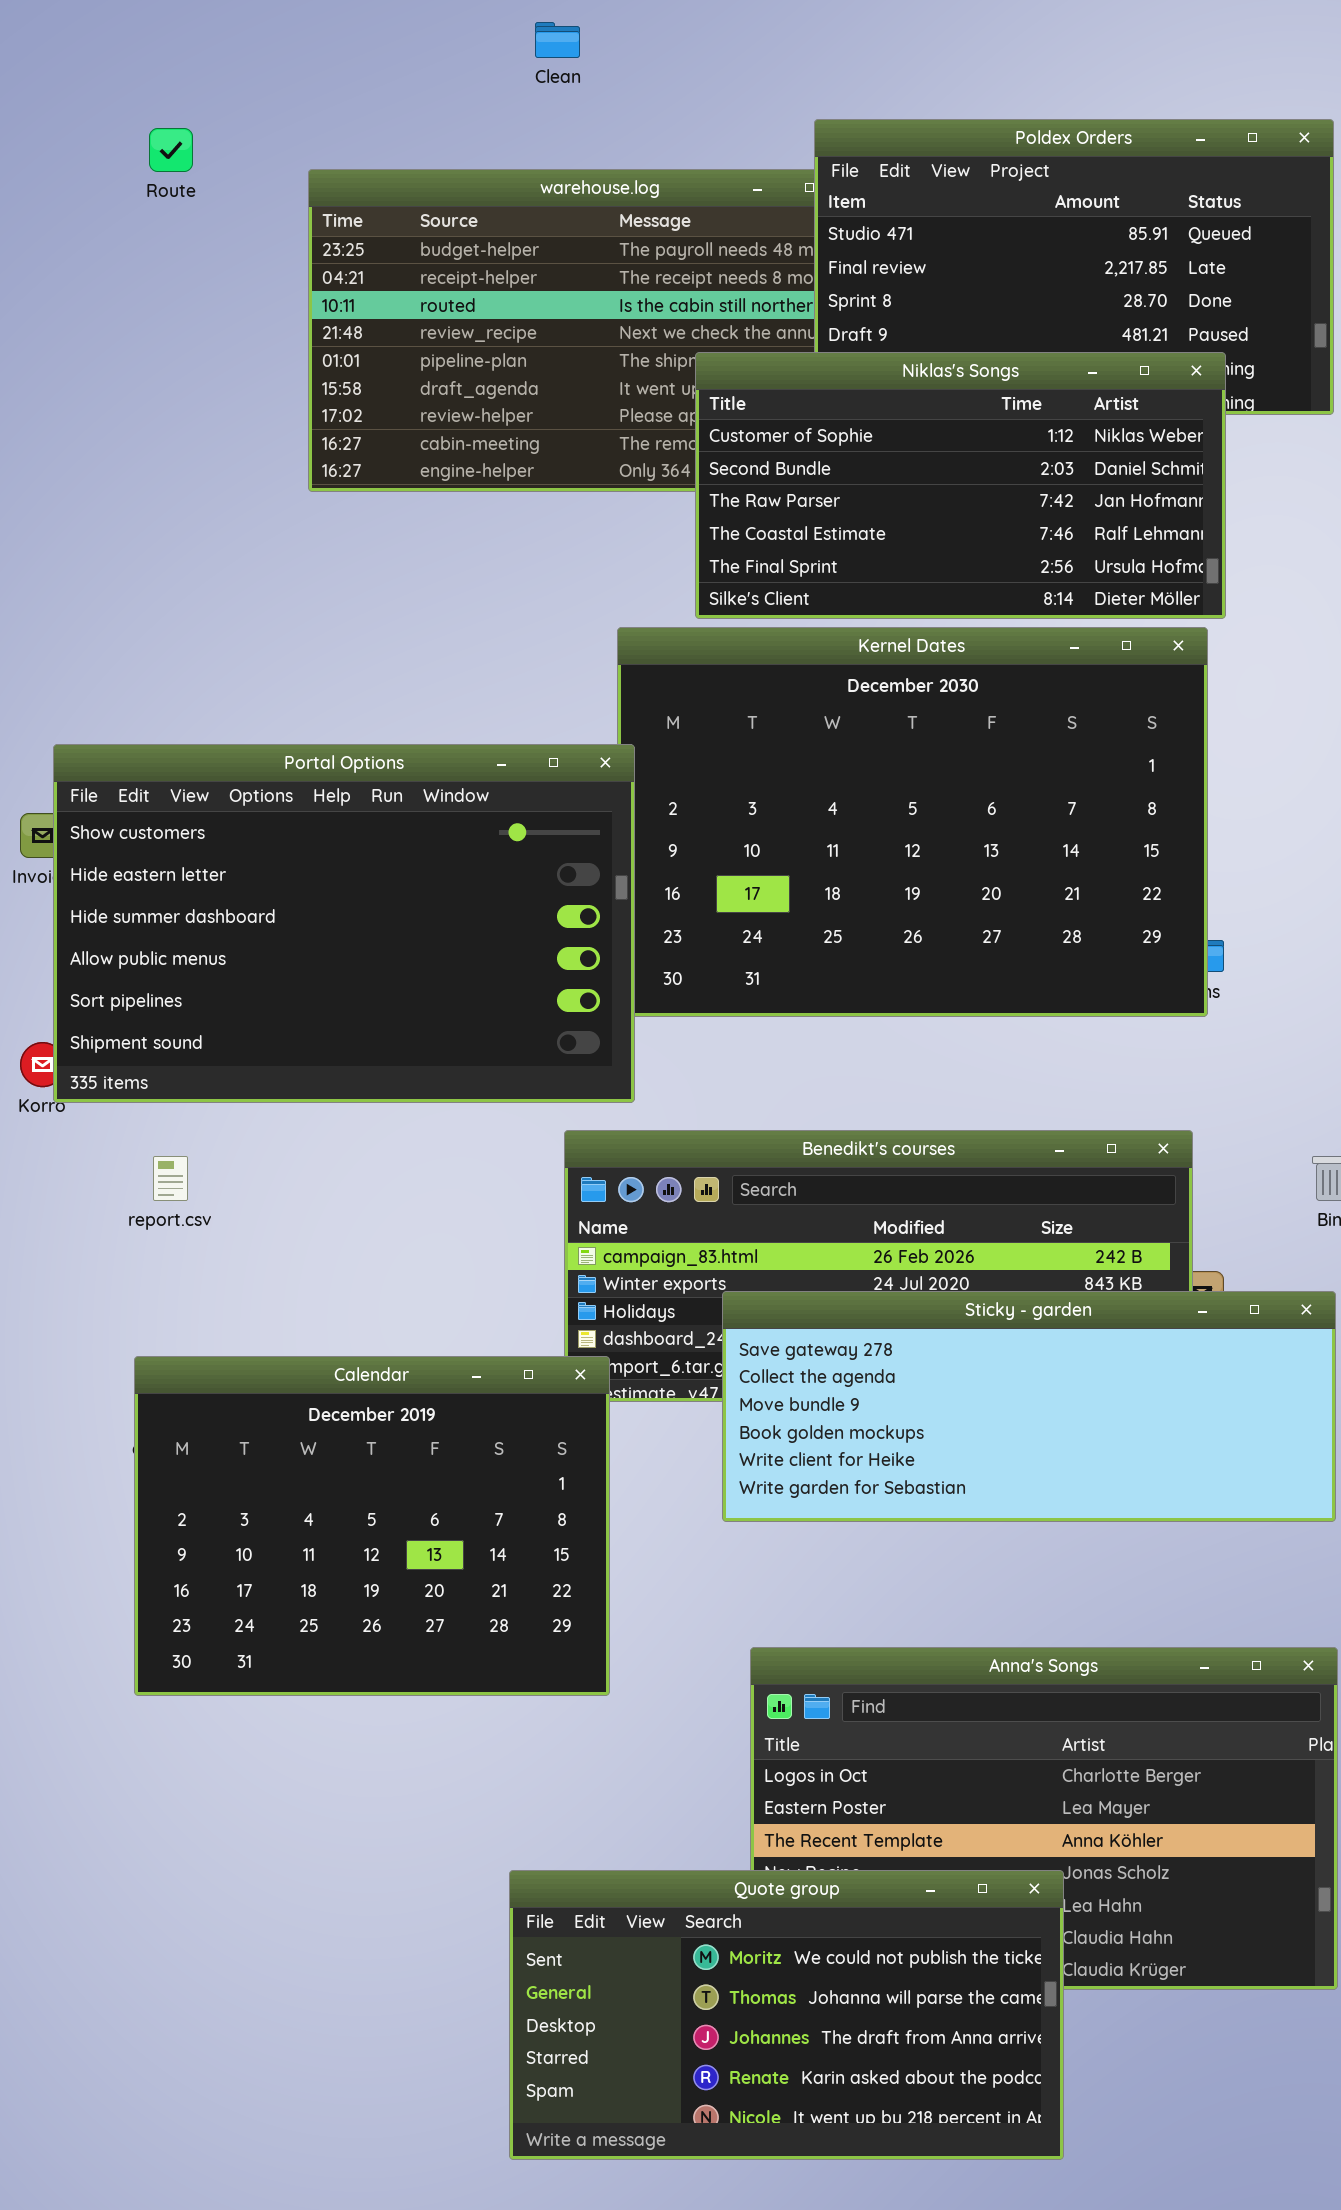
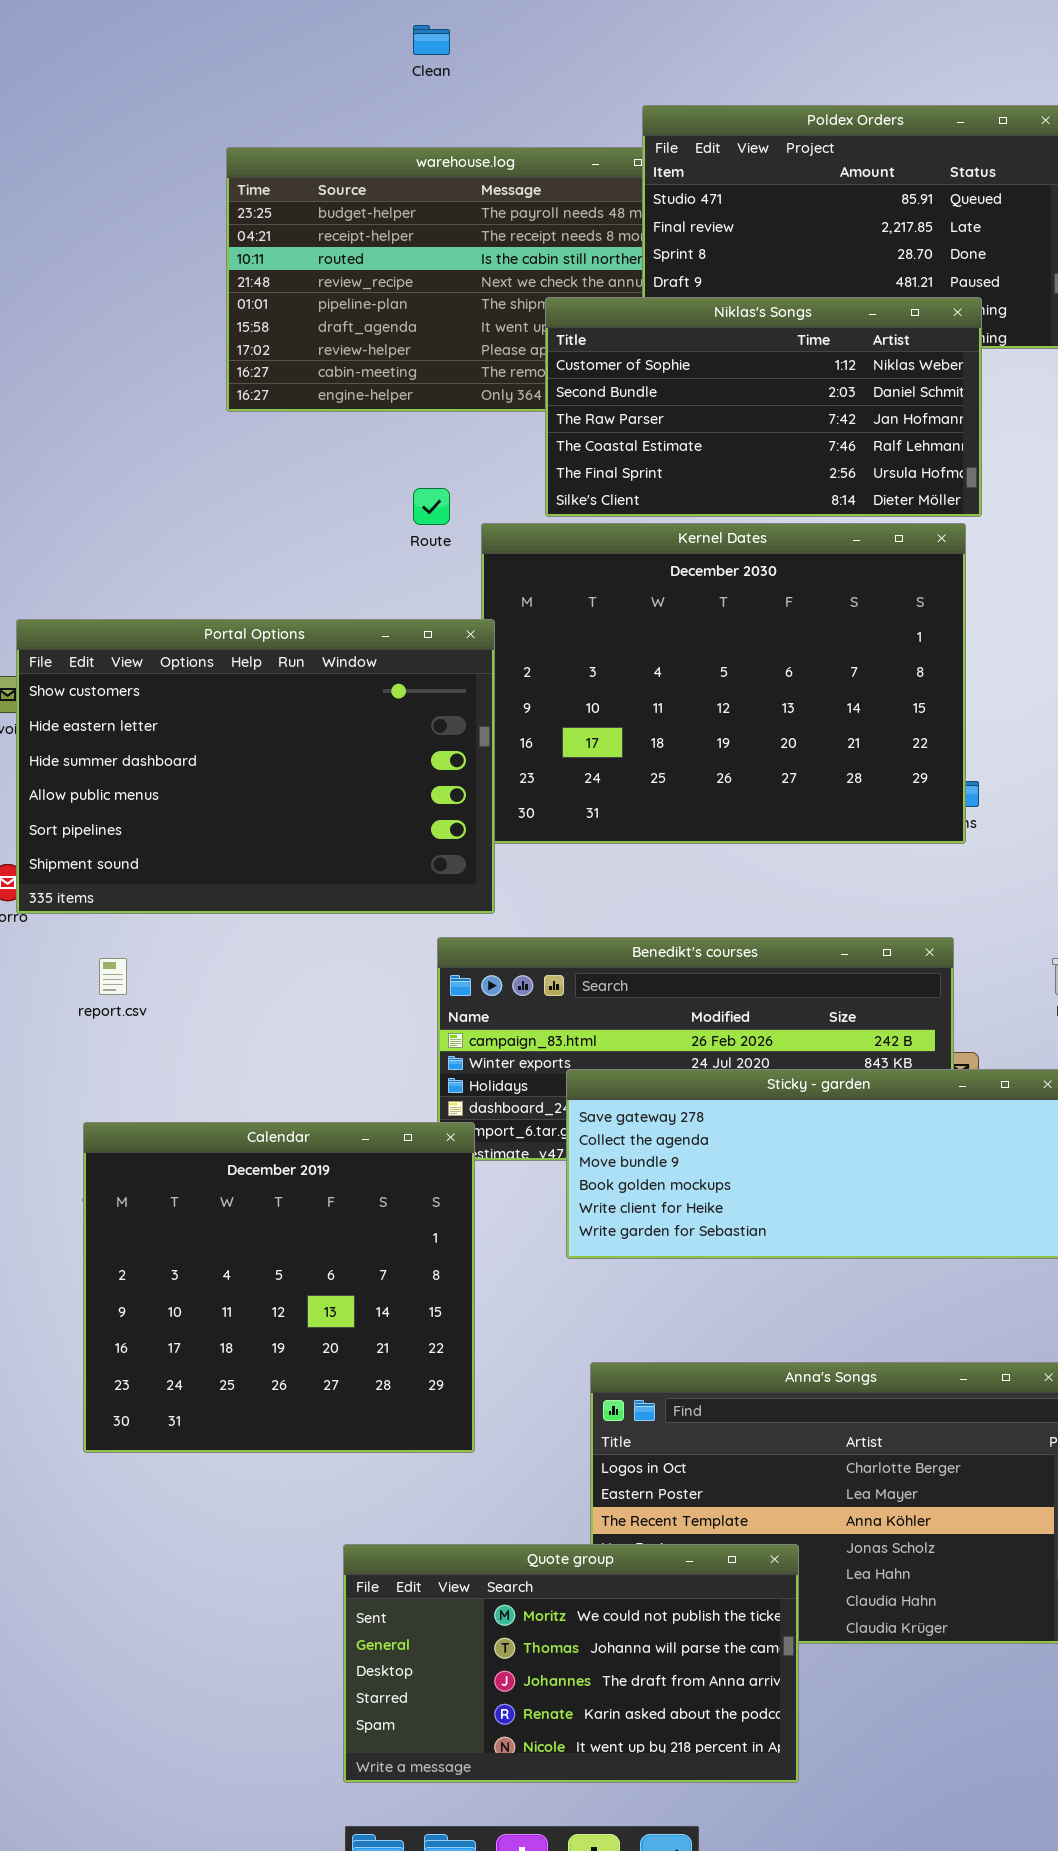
Route: [149,128,193,172] -> [413,488,450,525], moved
Calendar: [134,1356,610,1696] -> [83,1122,475,1453], resized
Quote group: [509,1870,1064,2160] -> [343,1544,799,1783], moved

